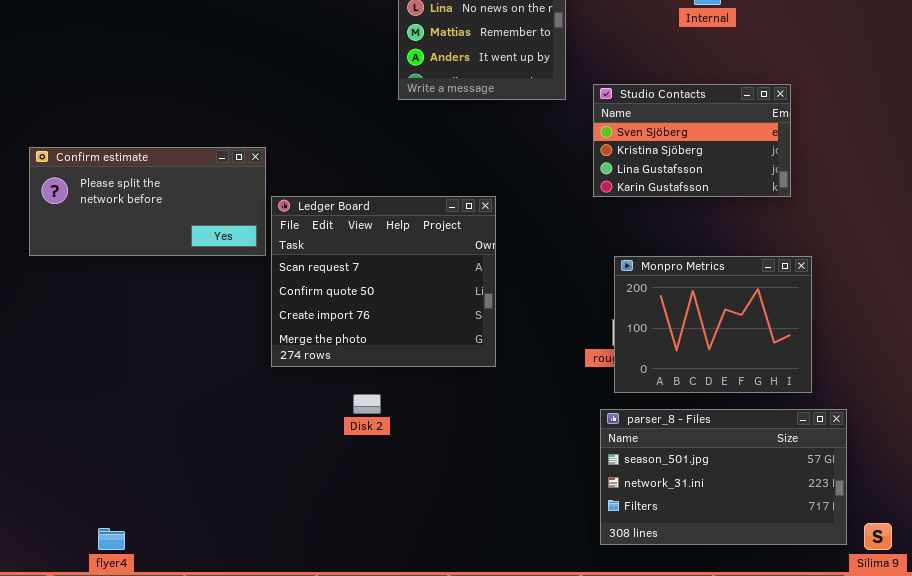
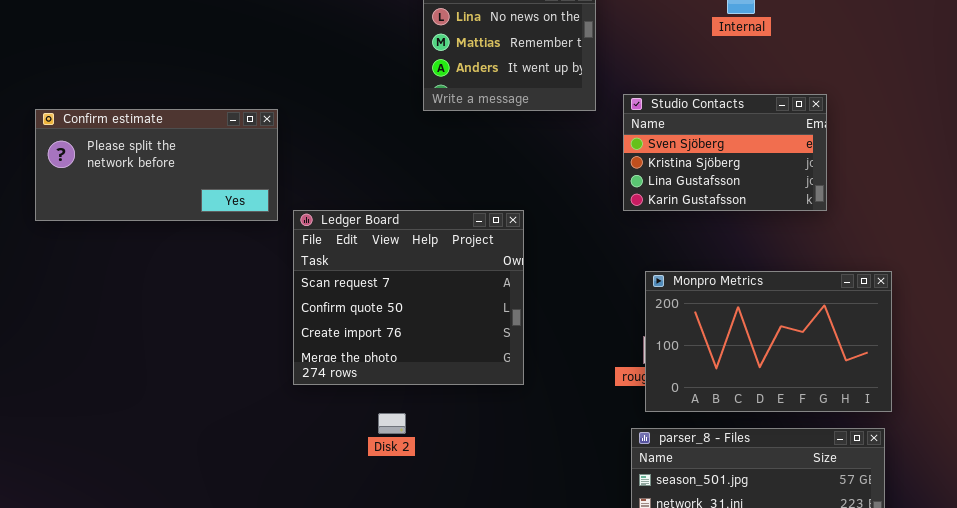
Confirm estimate: [29,147,266,256] -> [35,109,278,221], moved
Monpro Metrics: [614,256,812,393] -> [645,271,892,412], resized

